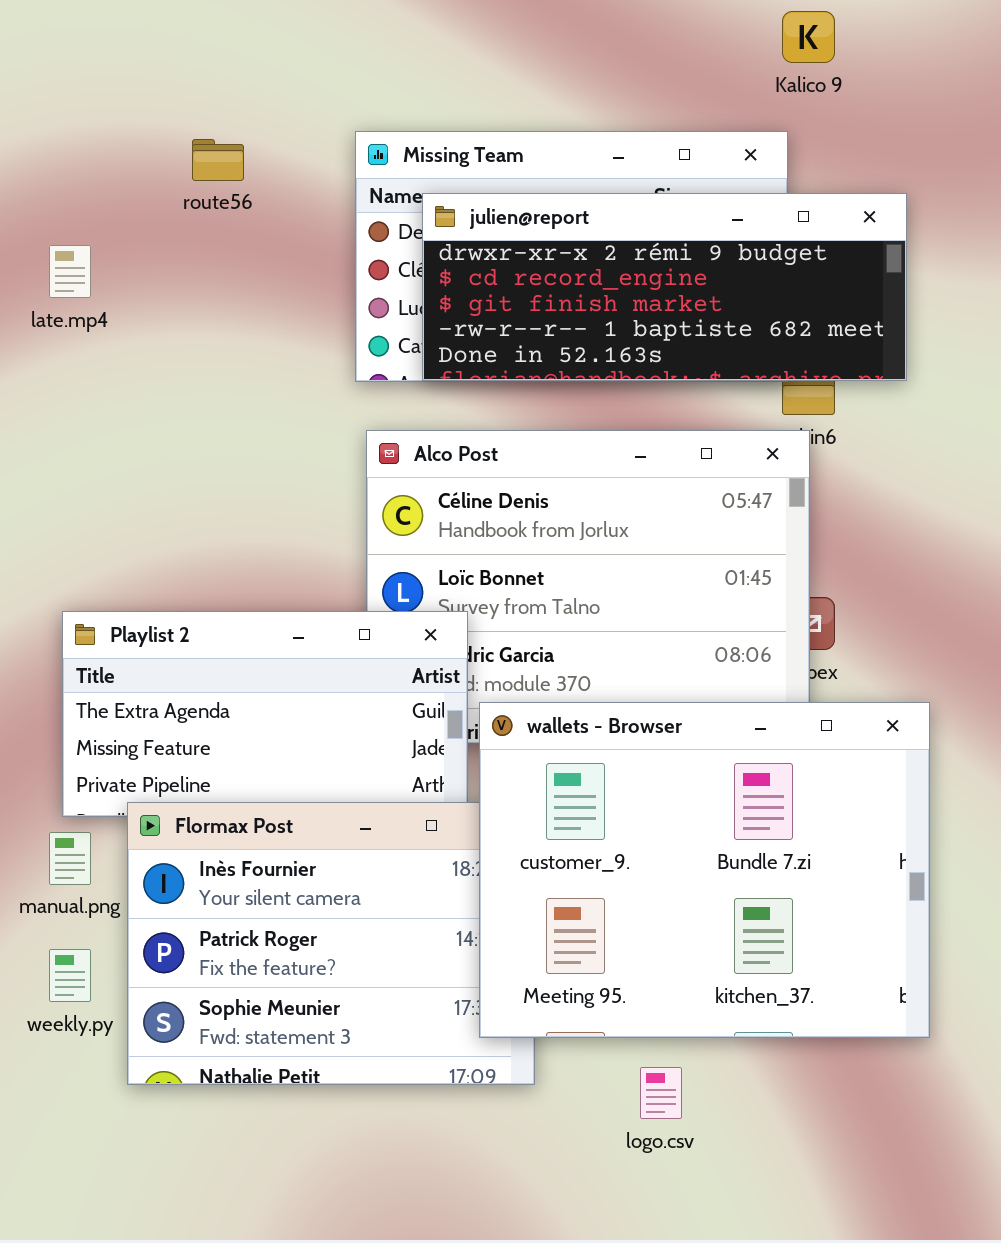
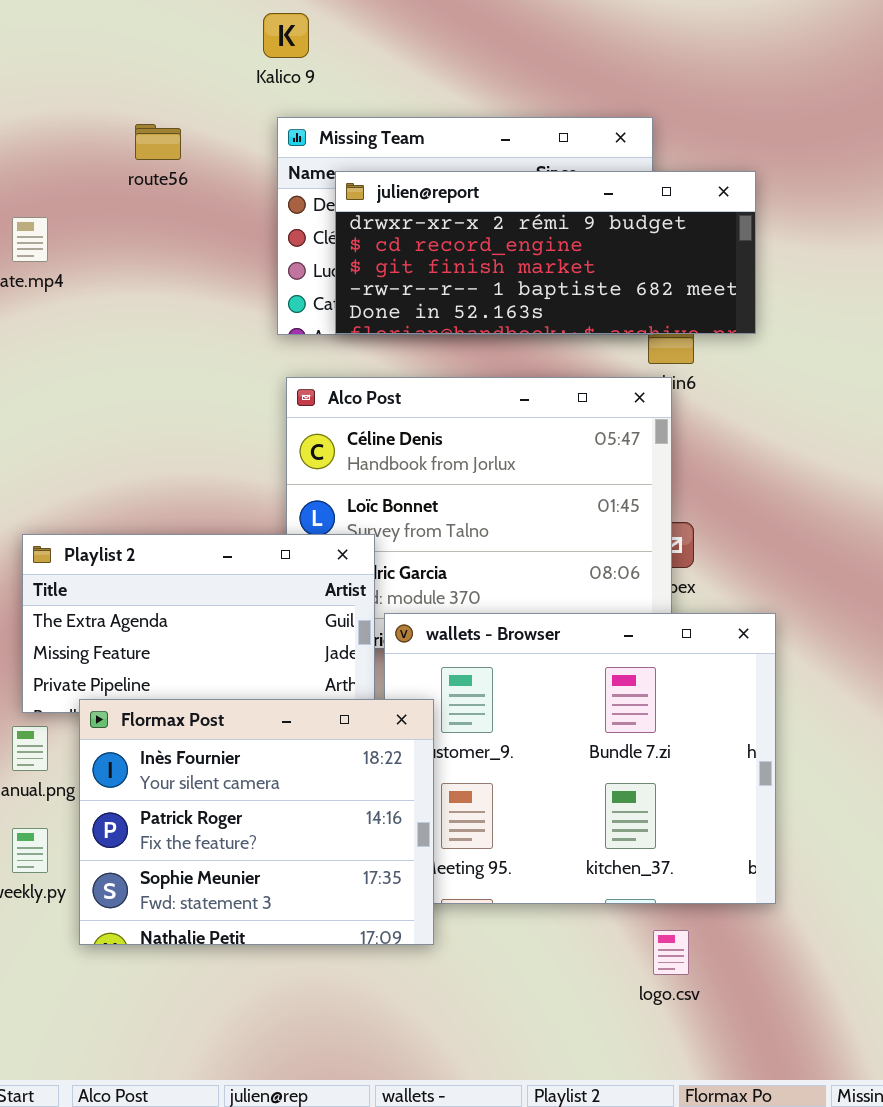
Kalico 9: [782,11,835,63] -> [263,13,309,58], moved
Flormax Post: [127,802,535,1085] -> [79,699,434,945], raised
logo.csv: [640,1067,682,1119] -> [653,930,689,975], moved

